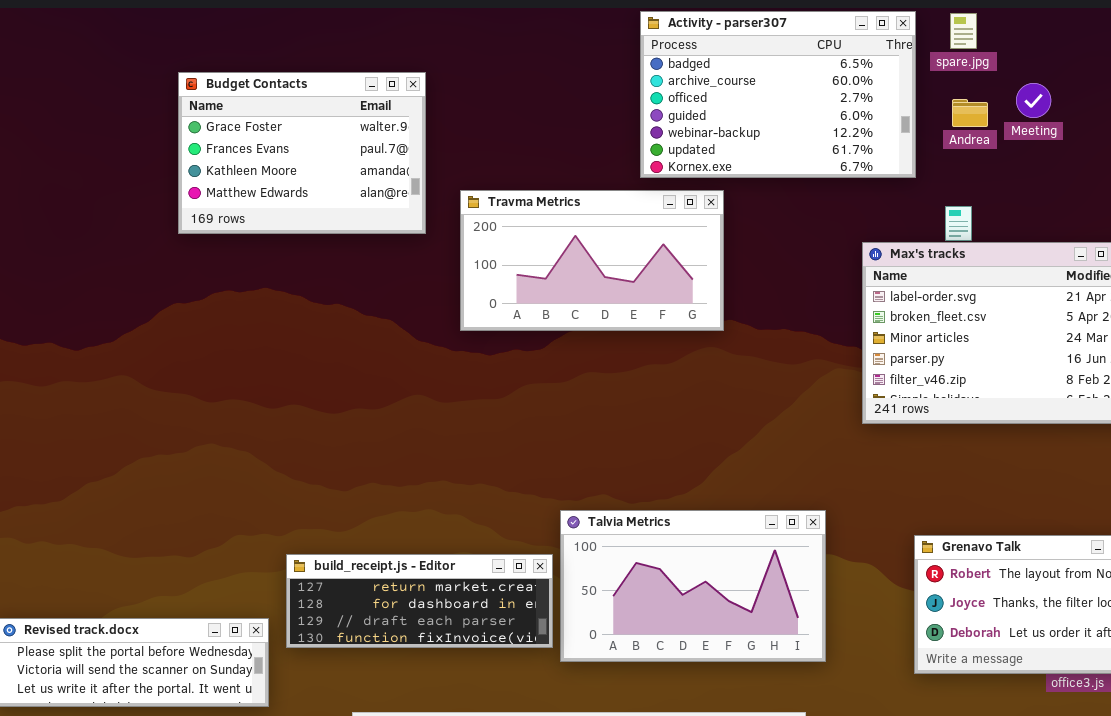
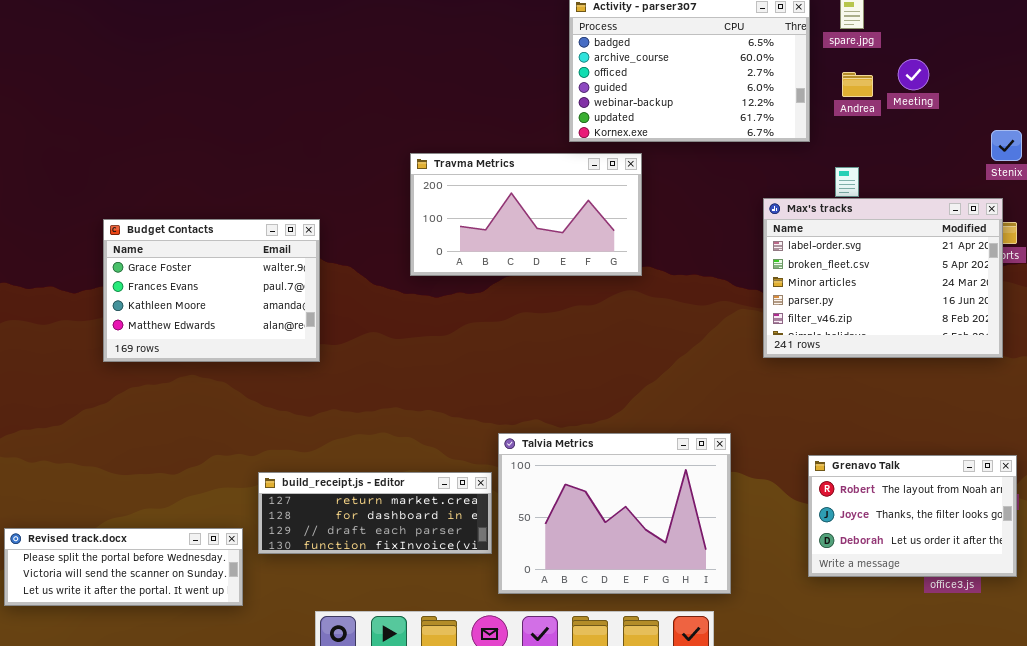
Budget Contacts: [178,72,426,234] -> [103,219,320,362], moved
Talvia Metrics: [560,510,826,662] -> [498,433,731,594], resized

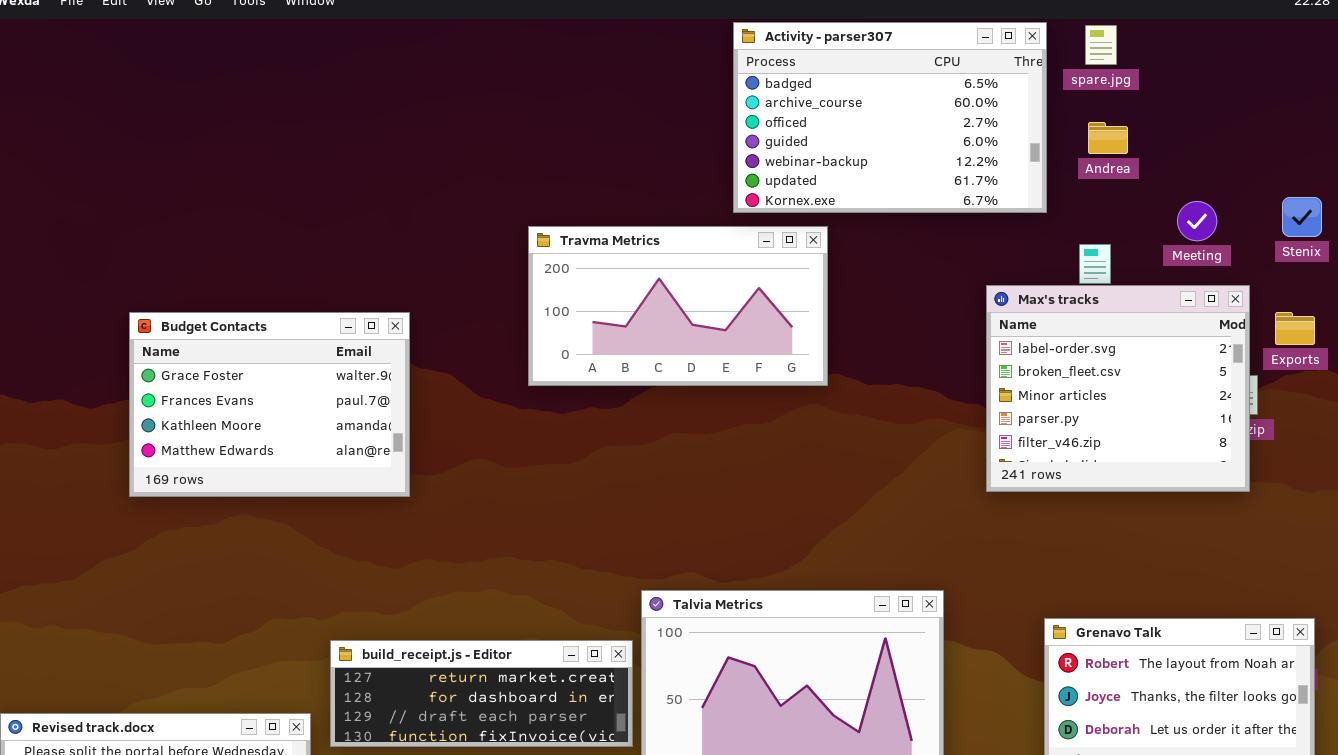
Meeting: [898,59,929,90] -> [1177,201,1217,241], moved
Max's tracks: [763,198,1003,358] -> [986,285,1250,492], resized

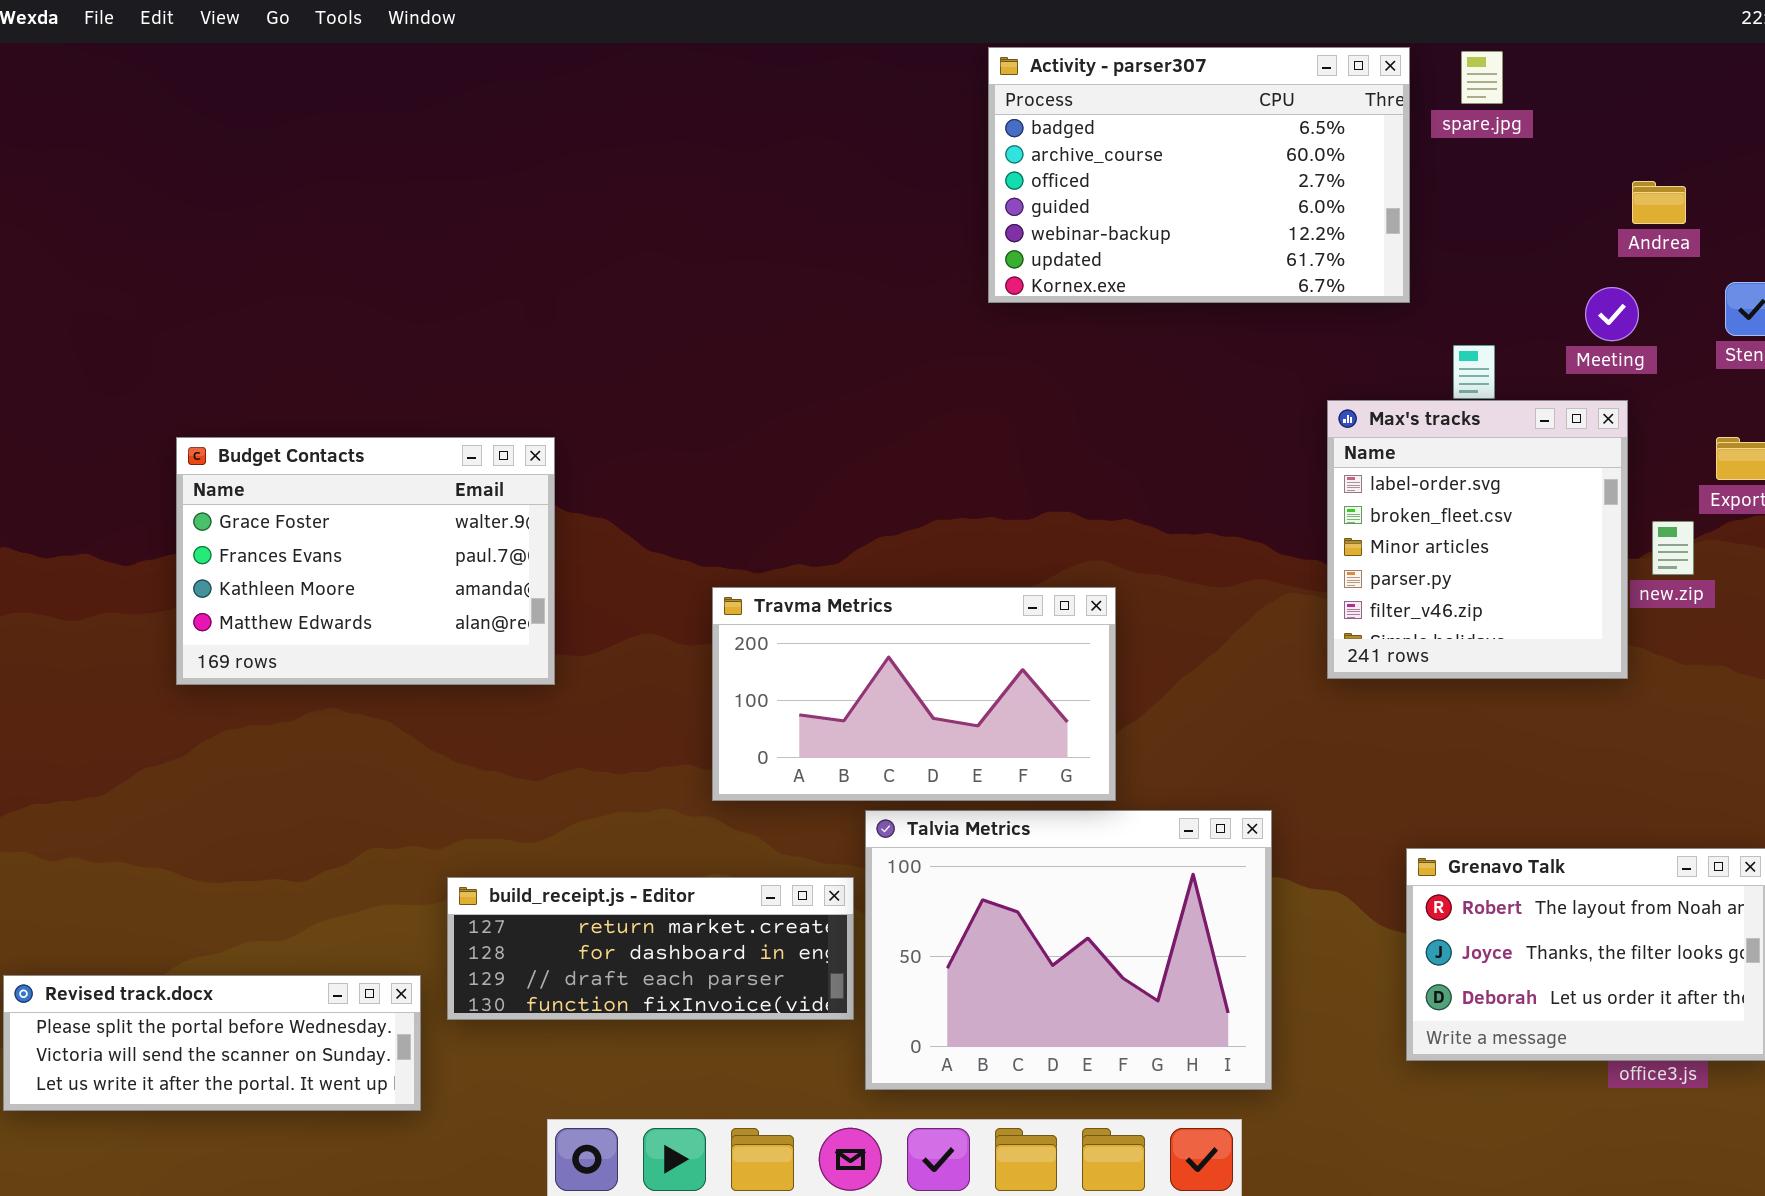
Andrea: [1088,122,1128,154] -> [1632,181,1686,224], moved
Travma Metrics: [528,226,828,386] -> [712,587,1116,801], moved
Max's tracks: [986,285,1250,492] -> [1327,400,1628,679], resized

